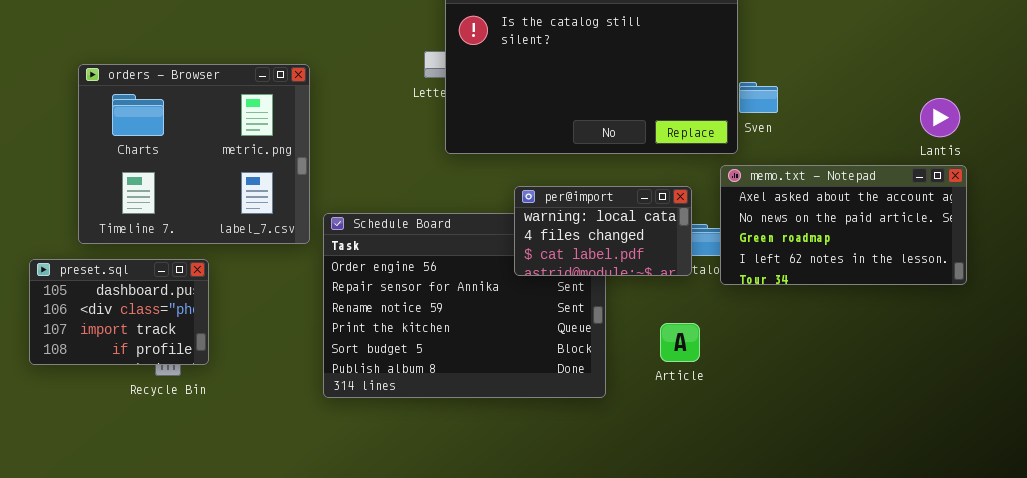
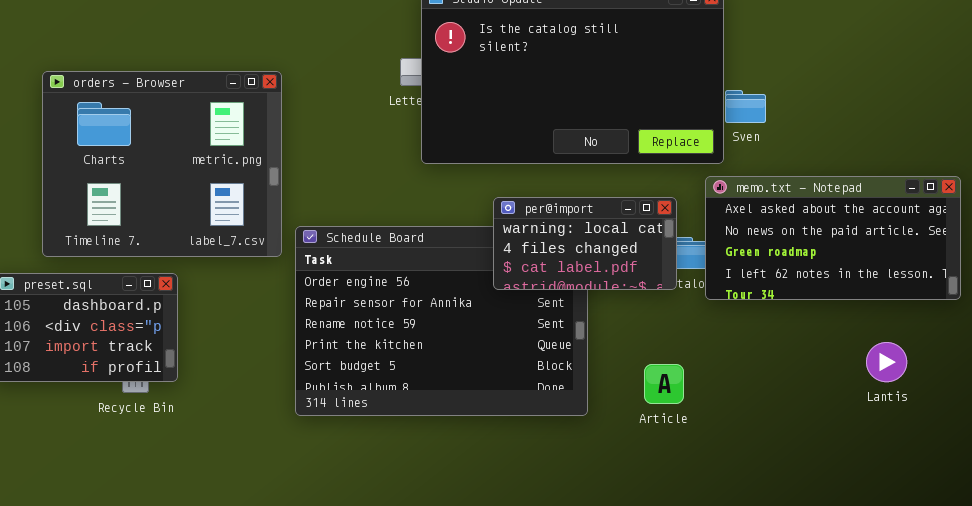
Lantis: [920,98,960,137] -> [866,342,907,382], moved
Article: [660,323,700,362] -> [644,364,684,404], moved

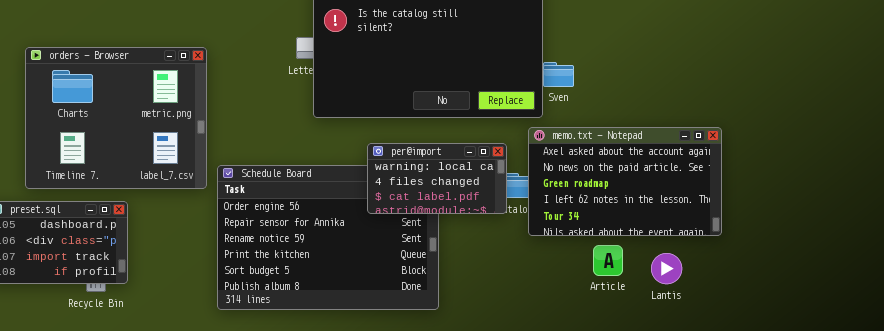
memo.txt - Notepad: [705,176,961,300] -> [528,127,722,236], resized
Article: [644,364,684,404] -> [593,245,623,276], moved

